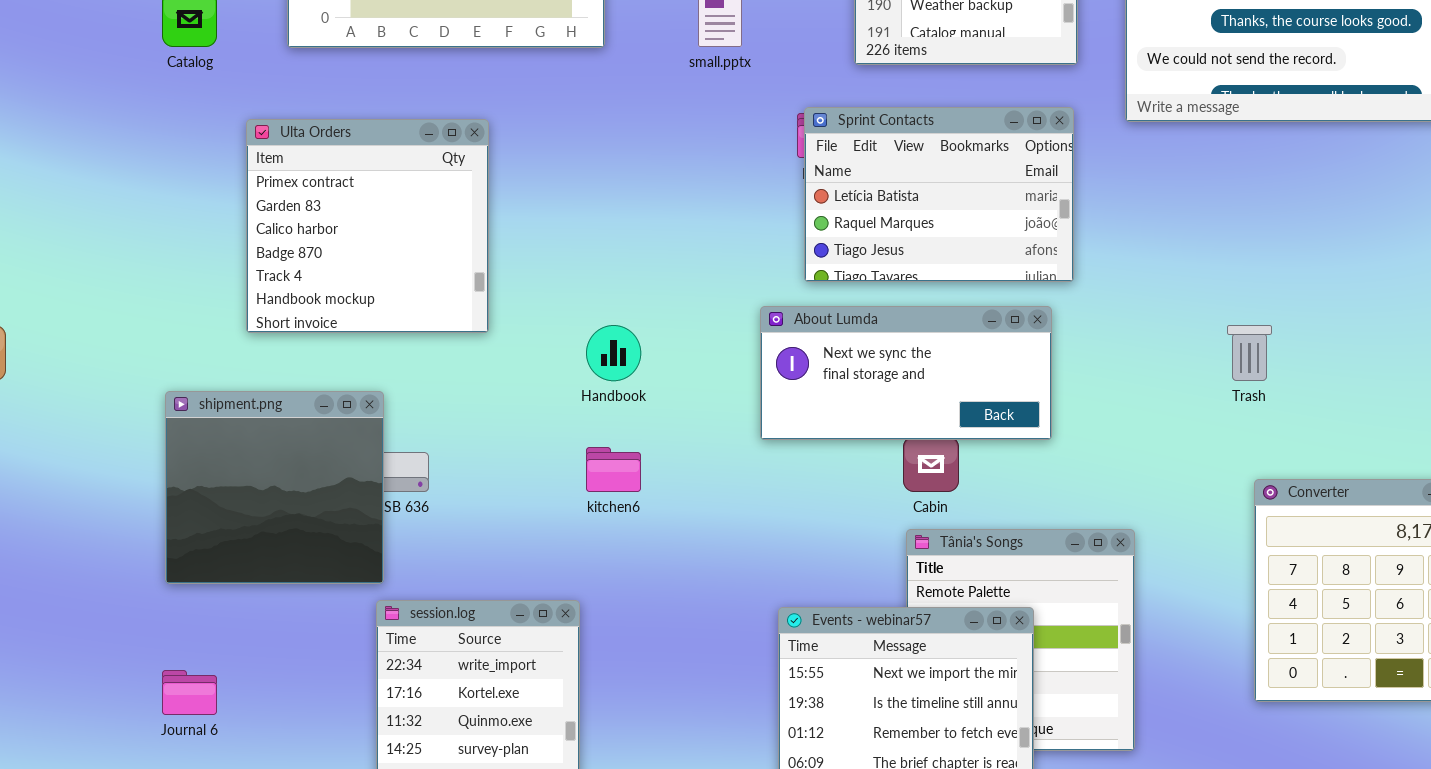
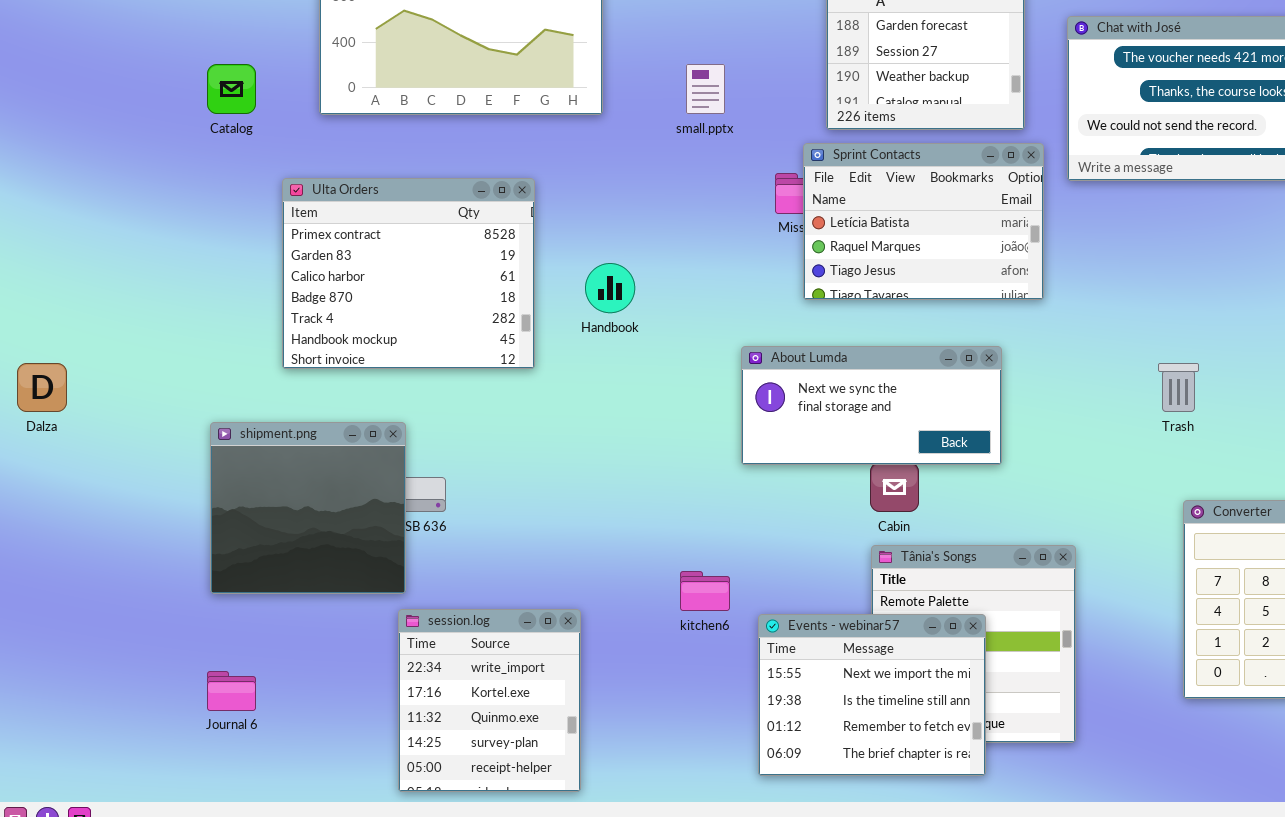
Sprint Contacts: [804,107,1074,282] -> [803,143,1044,300], moved
Ulta Orders: [246,119,489,333] -> [282,178,535,369], resized
Handbook: [586,325,641,381] -> [585,263,635,313], moved
kitchen6: [586,447,641,492] -> [680,571,730,611], moved

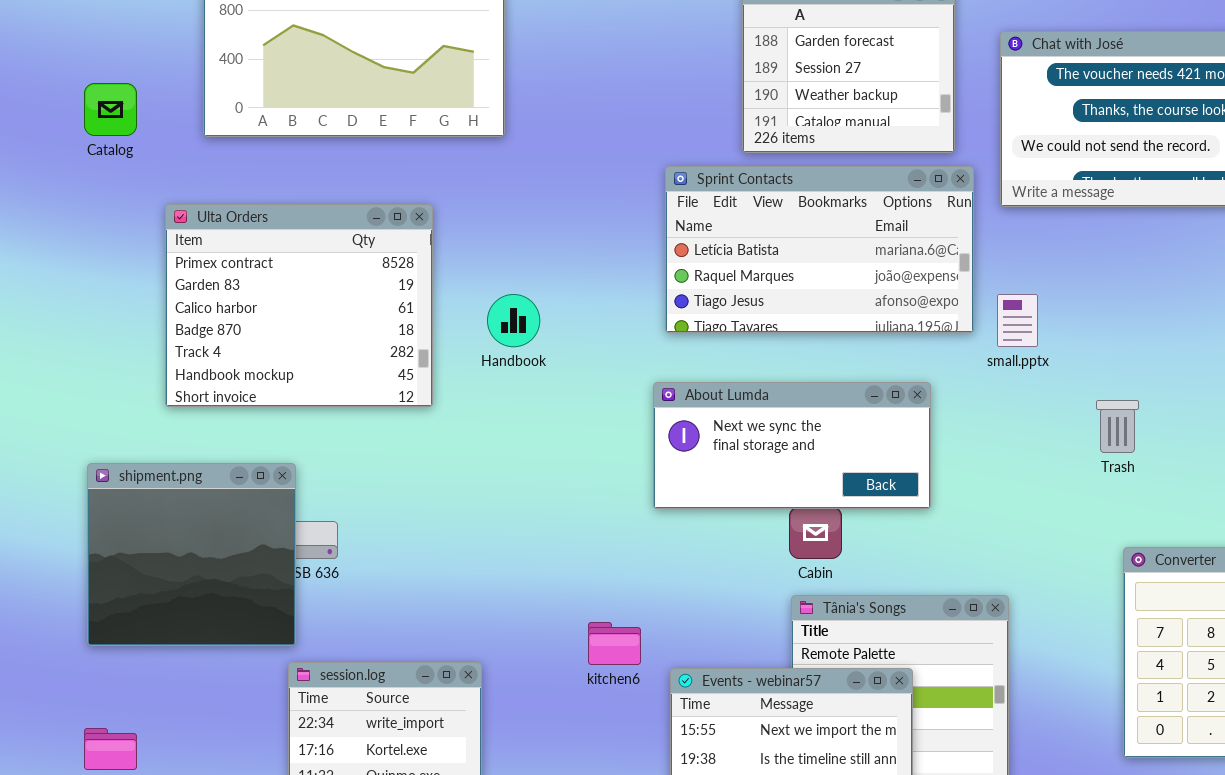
small.pptx: [686,64,725,114] -> [997,294,1038,347], moved
Sprint Contacts: [803,143,1044,300] -> [665,166,974,333], resized

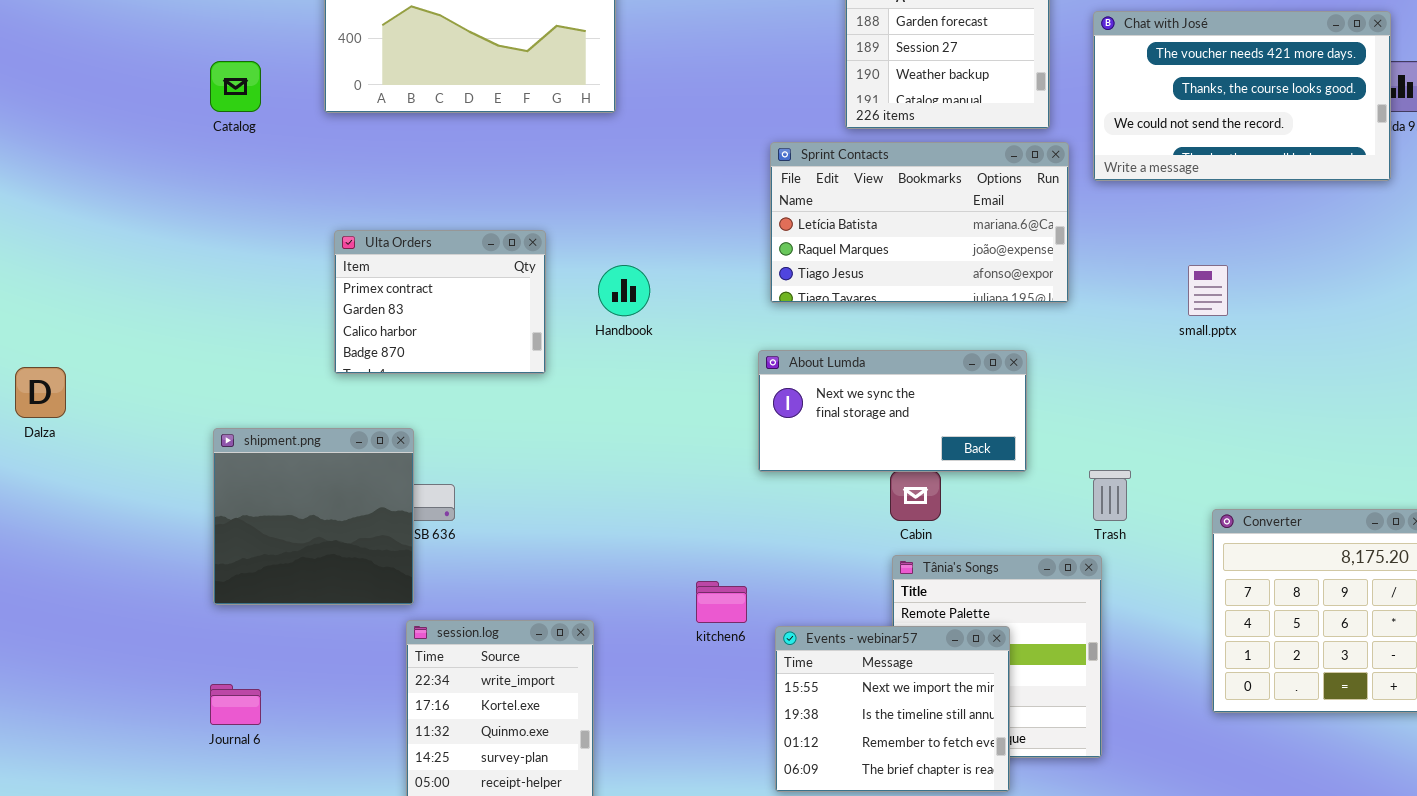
Ulta Orders: [165,204,433,407] -> [334,230,546,374], resized
small.pptx: [997,294,1038,347] -> [1188,265,1228,316], moved
Trash: [1096,400,1139,453] -> [1089,470,1131,521], moved

